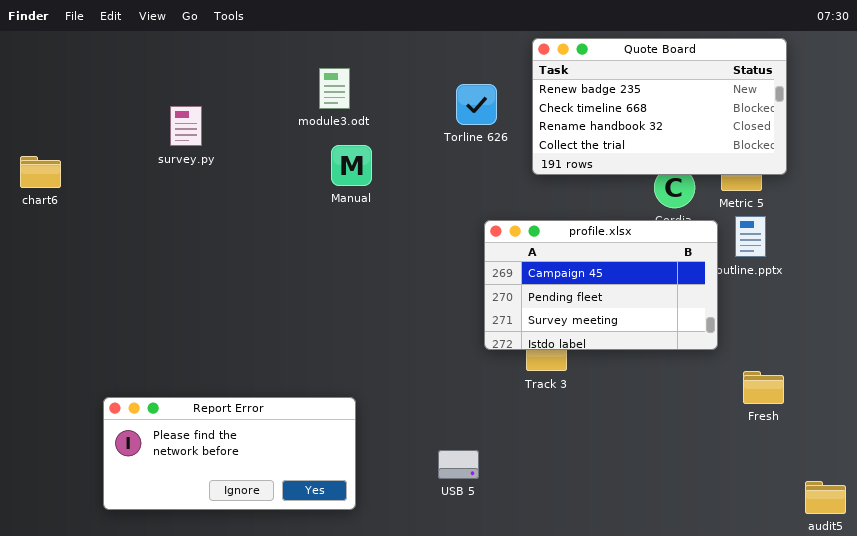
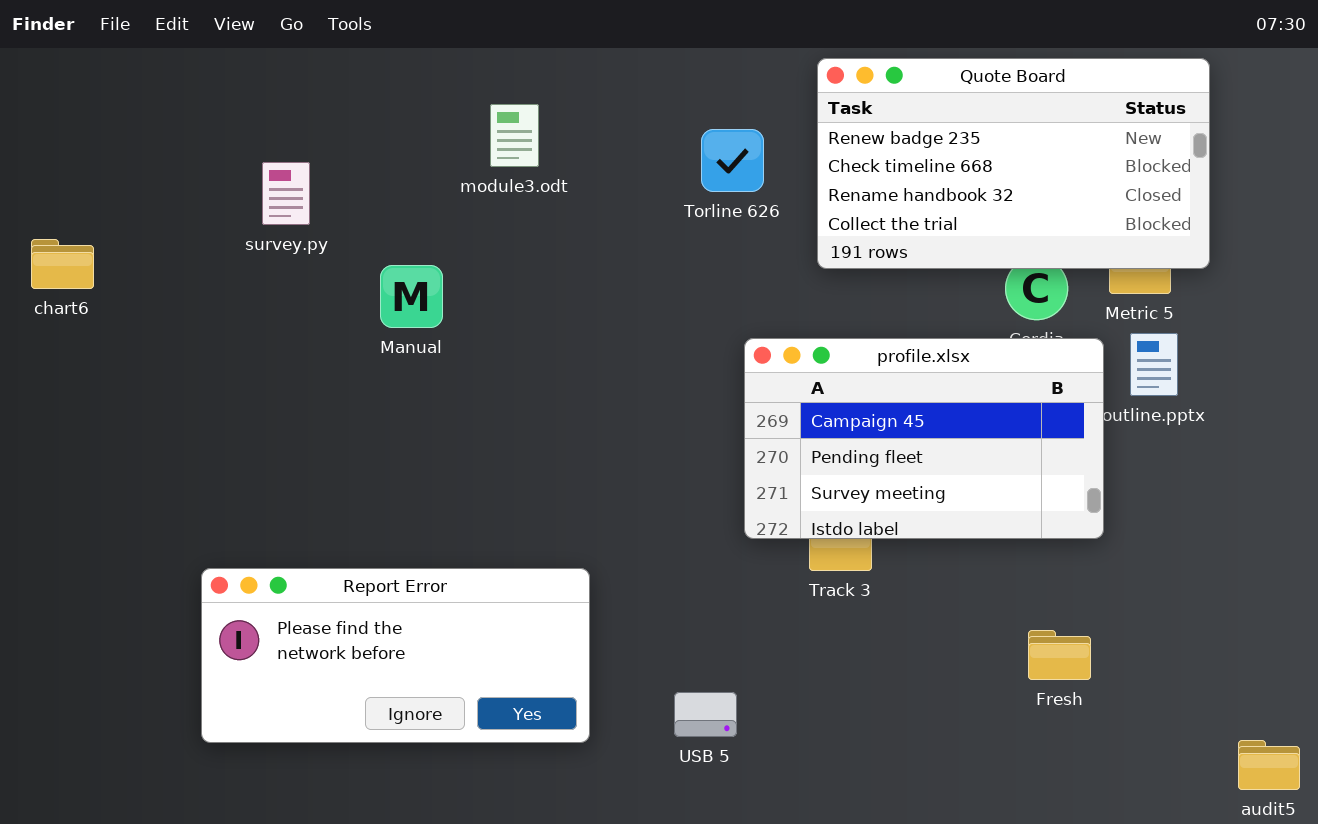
Manual: [331,145,372,186] -> [380,265,443,328], moved
Fresh: [743,371,784,404] -> [1028,630,1091,680], moved
Report Error: [103,397,356,510] -> [201,568,590,743], moved

